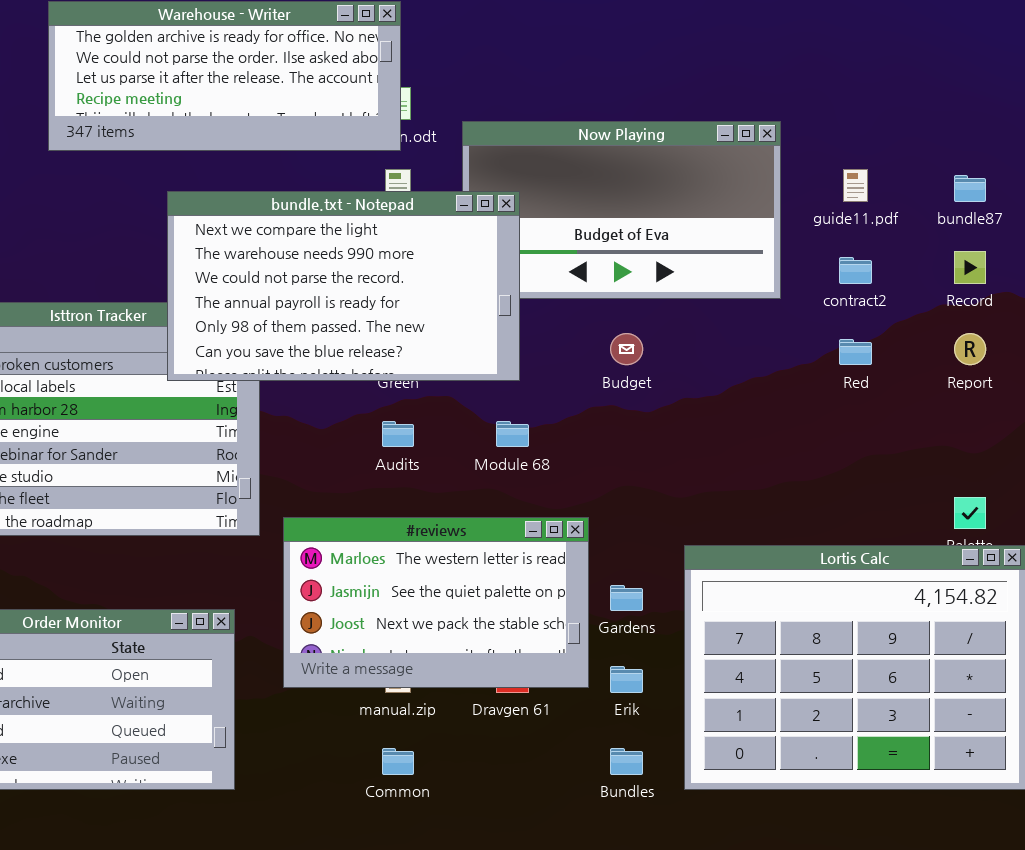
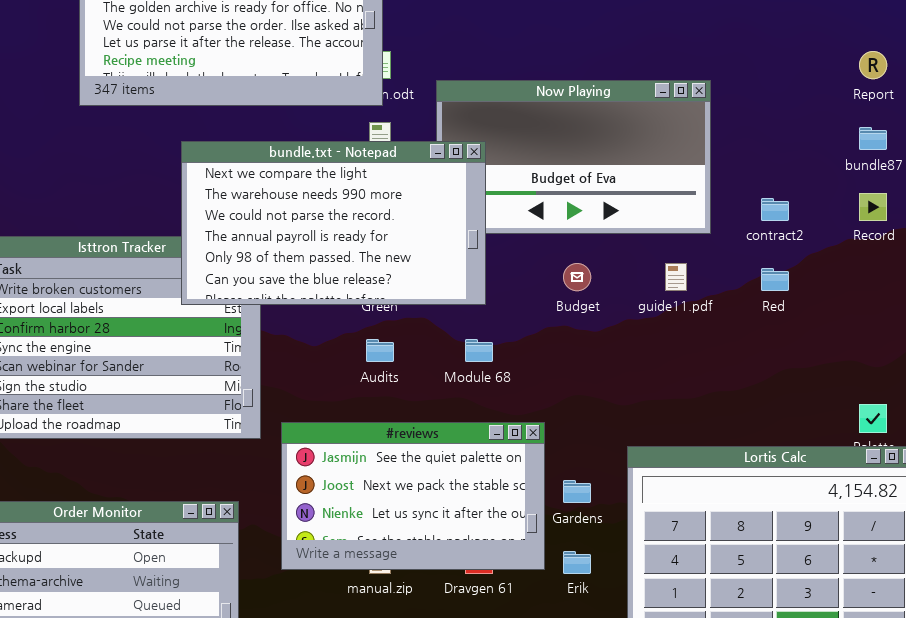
guide11.pdf: [843,169,868,202] -> [665,263,687,291], moved
Report: [954,333,986,365] -> [859,51,887,79], moved
#reviews: [283,517,589,688] -> [281,422,545,570], scrolled down 1 row

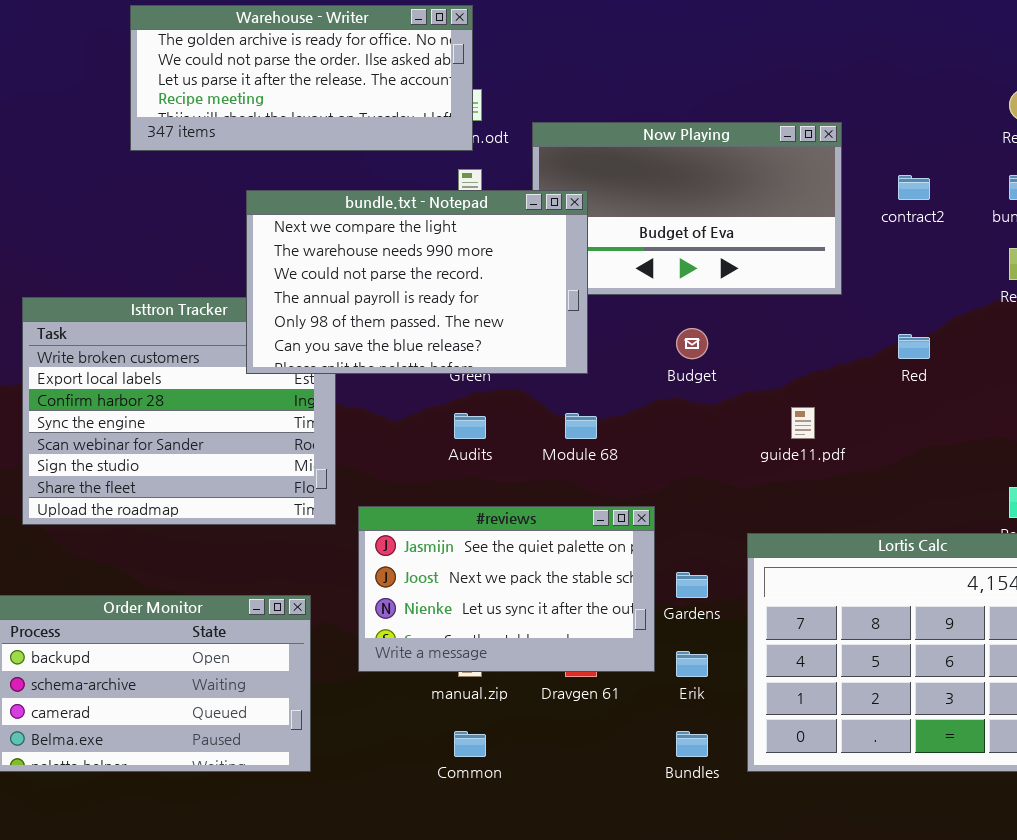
contract2: [761,198,789,221] -> [898,175,930,200], moved
guide11.pdf: [665,263,687,291] -> [791,407,815,439], moved

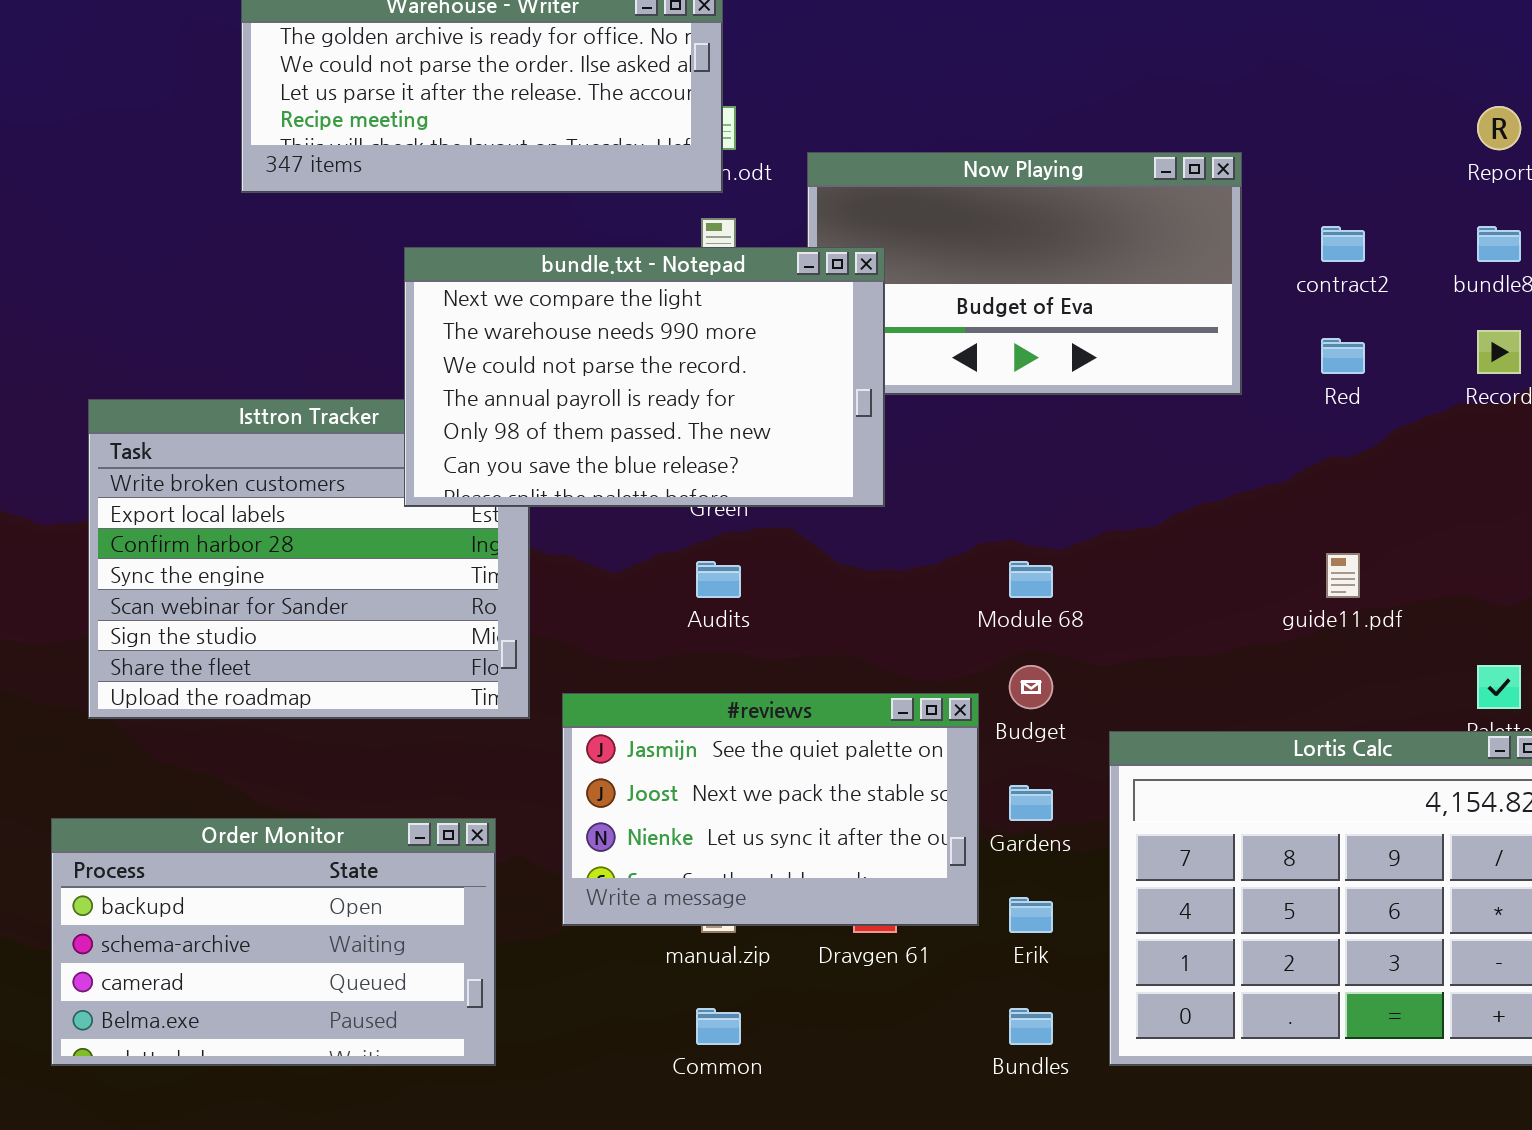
Budget: [676,328,708,359] -> [1009,665,1053,709], moved
Red: [898,334,930,359] -> [1321,338,1365,374], moved
guide11.pdf: [791,407,815,439] -> [1326,553,1360,598], moved
Module 68: [565,413,597,439] -> [1009,561,1053,598], moved

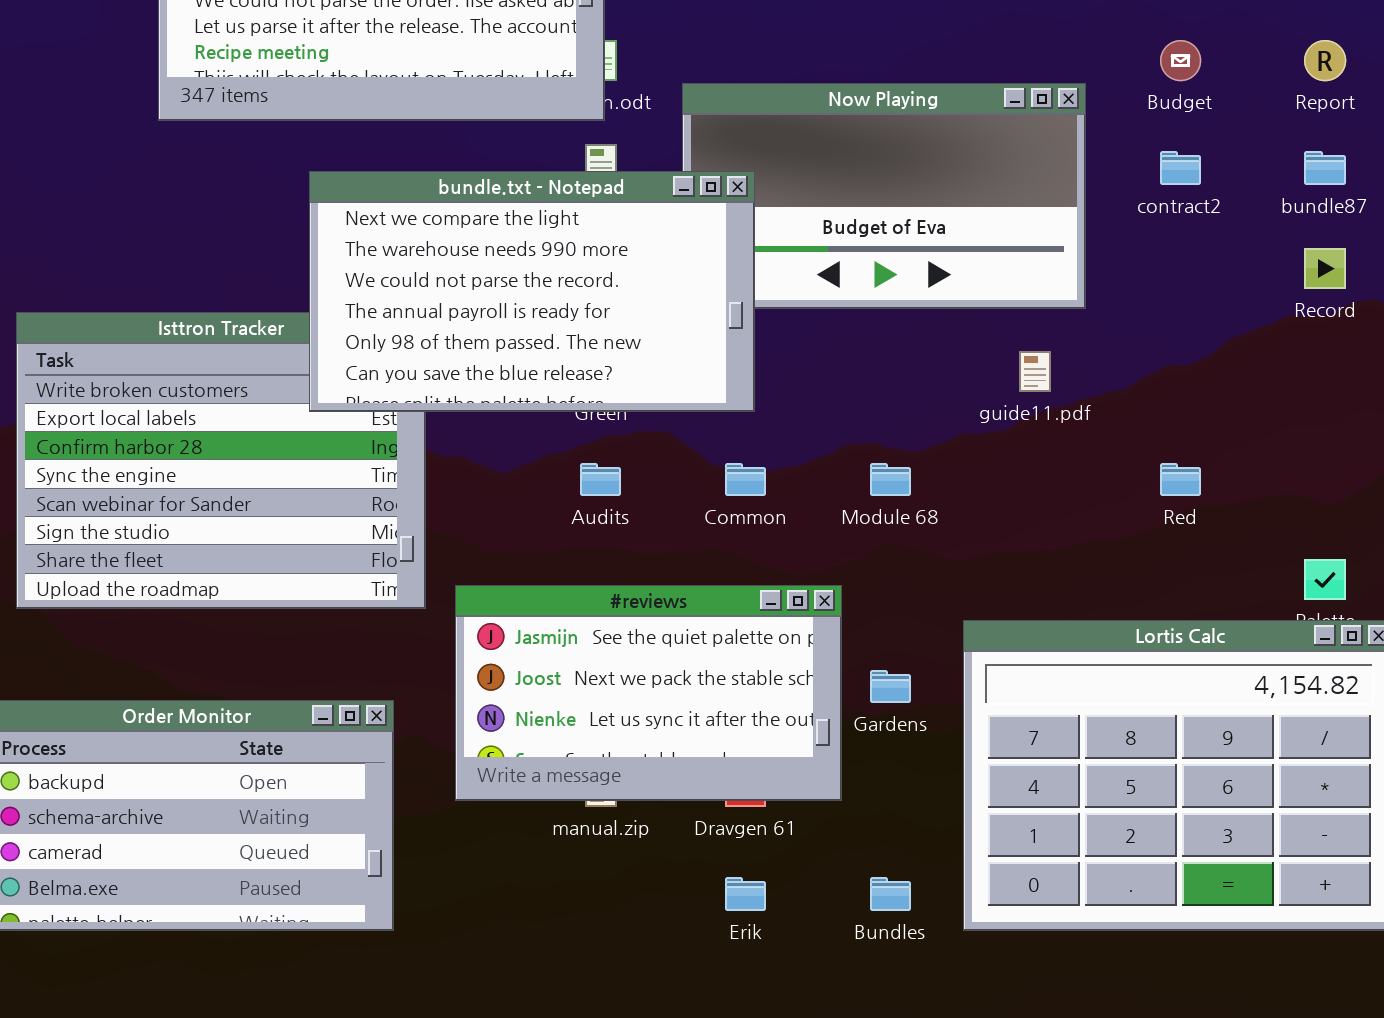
Red: [1321,338,1365,374] -> [1160,463,1201,496], moved
guide11.pdf: [1326,553,1360,598] -> [1019,351,1051,392], moved
Budget: [1009,665,1053,709] -> [1160,40,1201,81], moved
Erik: [1009,897,1053,933] -> [725,877,766,911], moved
Common: [696,1008,741,1045] -> [725,463,766,496], moved

